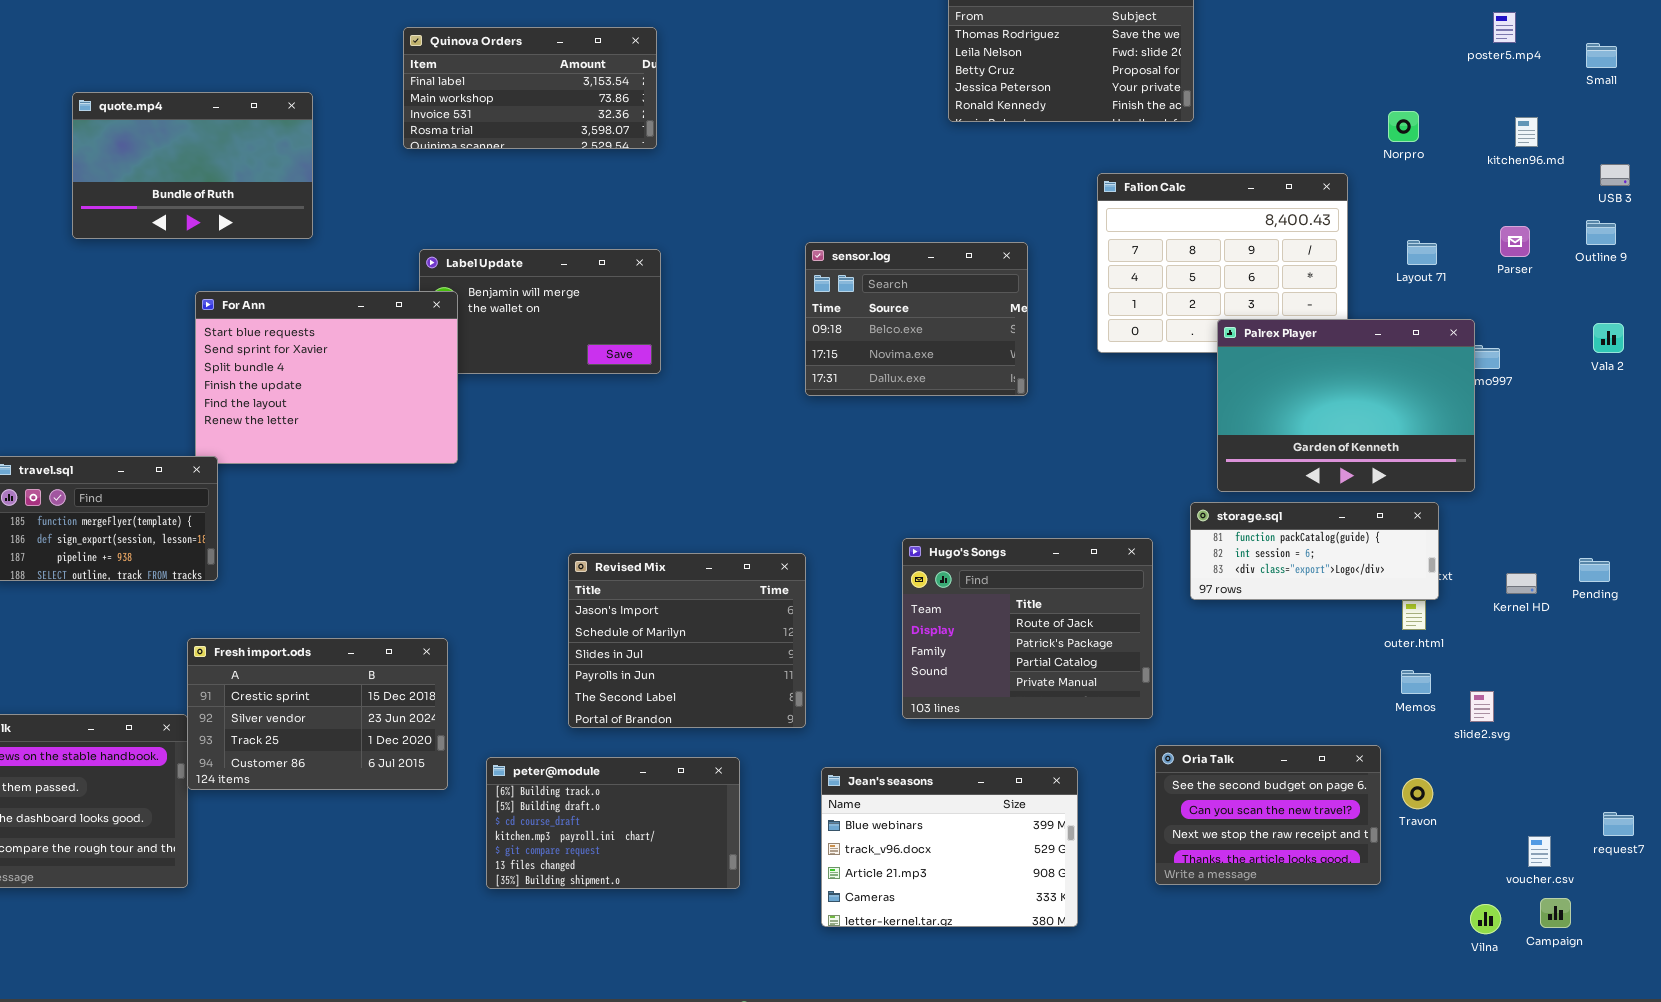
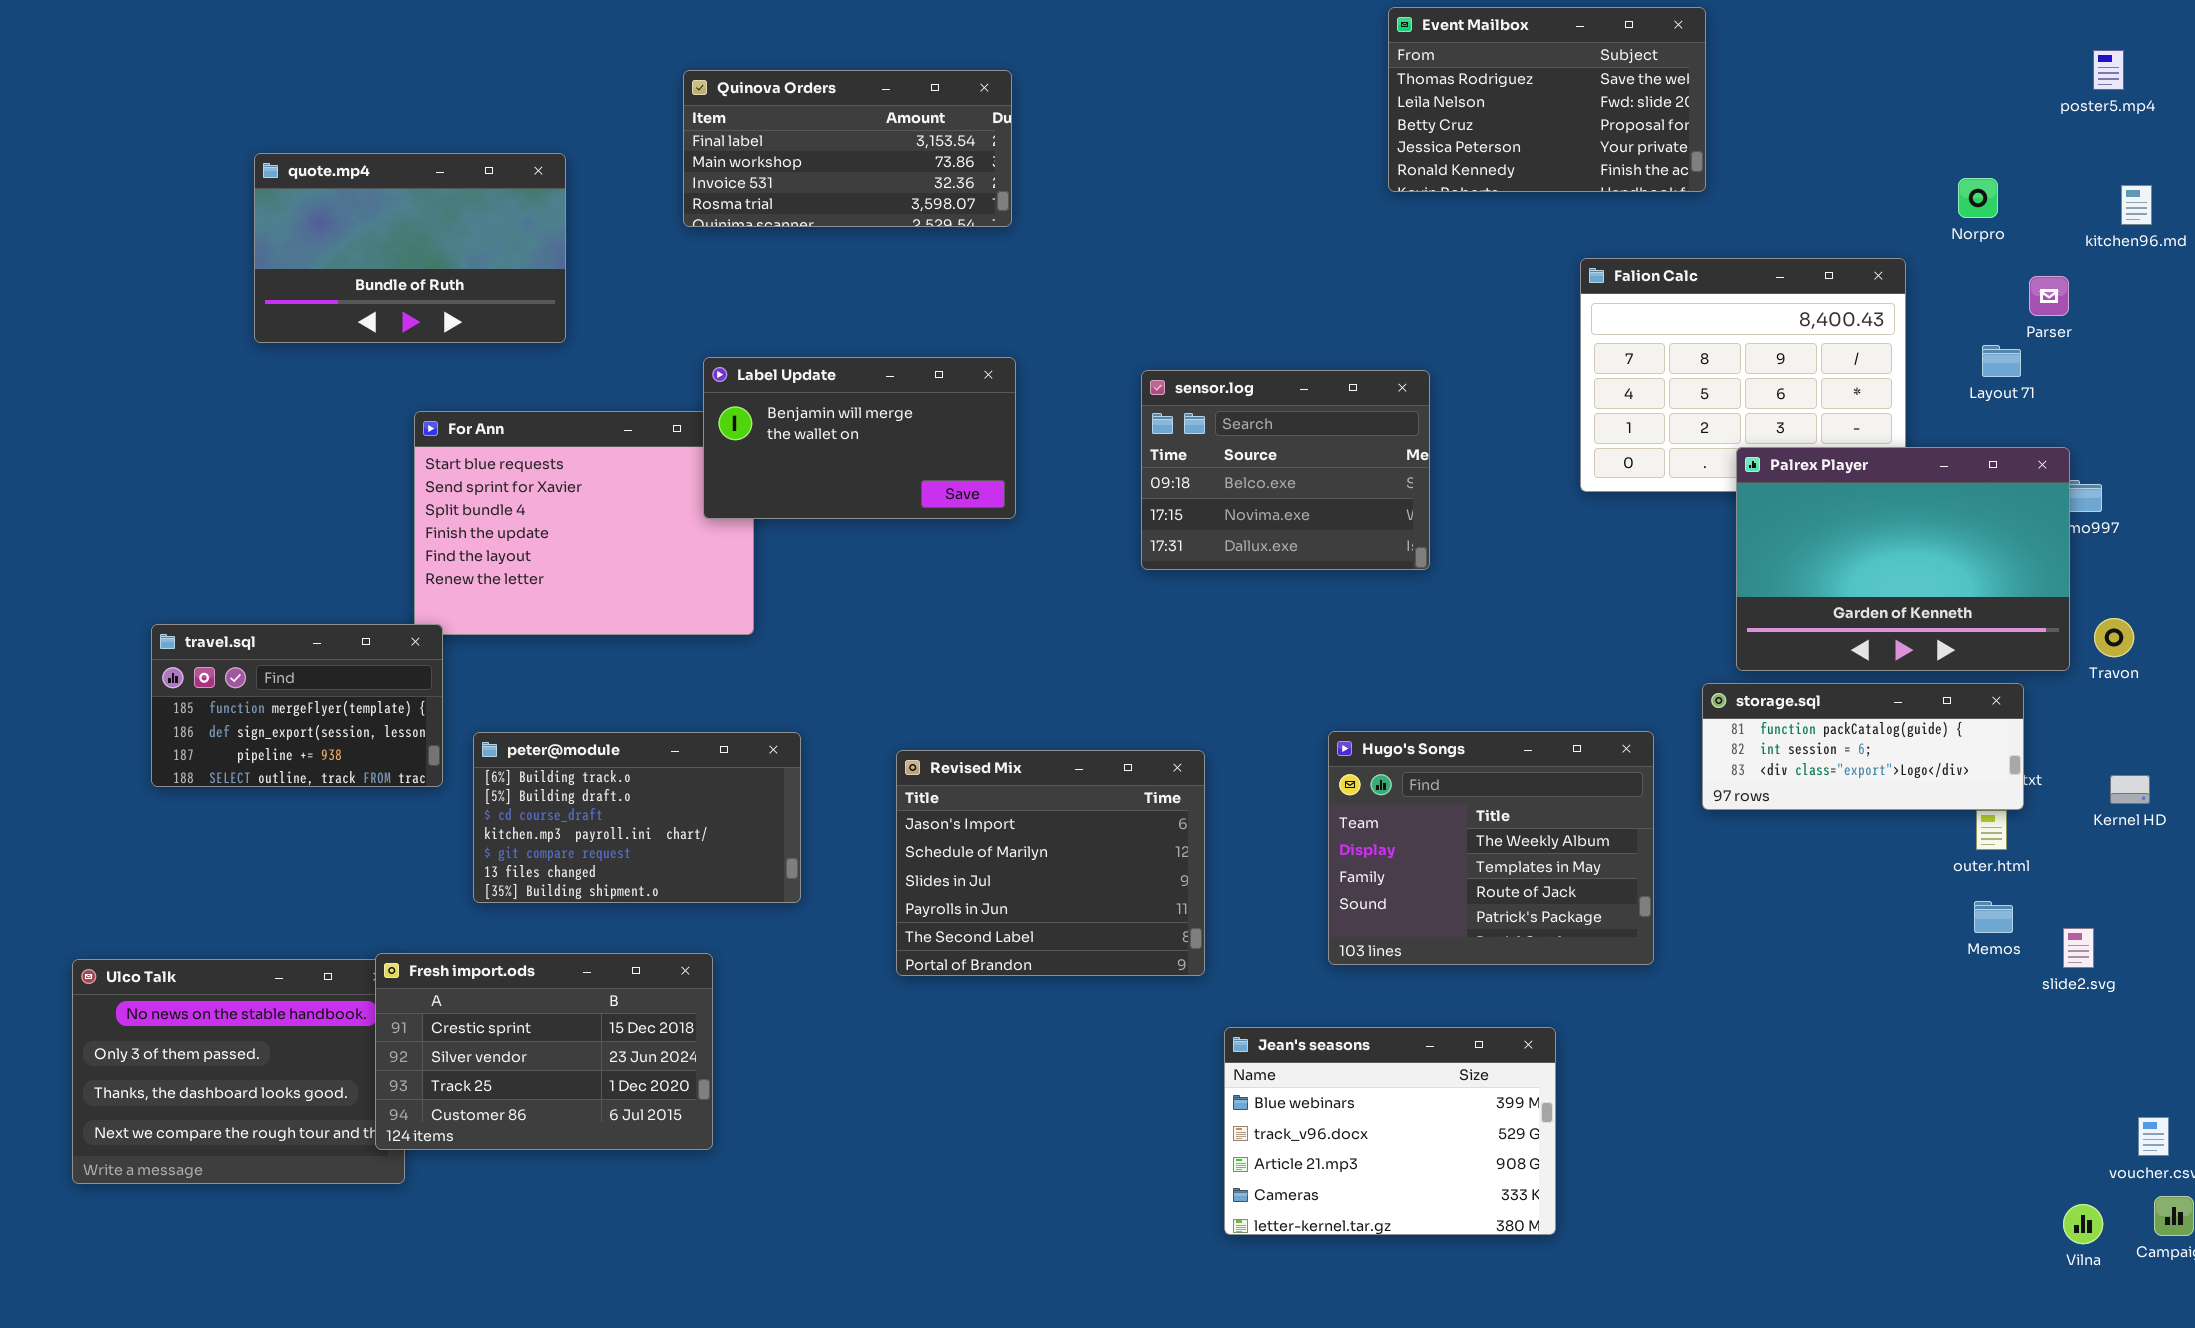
Parser: [1500,226,1530,257] -> [2029,276,2069,316], moved
sensor.log: [805,242,1028,396] -> [1141,370,1430,570], moved
Label Update: [419,249,661,374] -> [703,357,1016,519], raised
Hugo's Songs: [902,538,1153,719] -> [1328,731,1654,965], scrolled up 2 rows
Fresh import.ods: [187,638,448,790] -> [375,953,713,1150], moved
Oria Talk: [1155,745,1381,885] -> none, closed
peter@module: [486,757,740,889] -> [473,732,801,903], moved
Travon: [1402,778,1433,809] -> [2094,618,2134,657], moved

